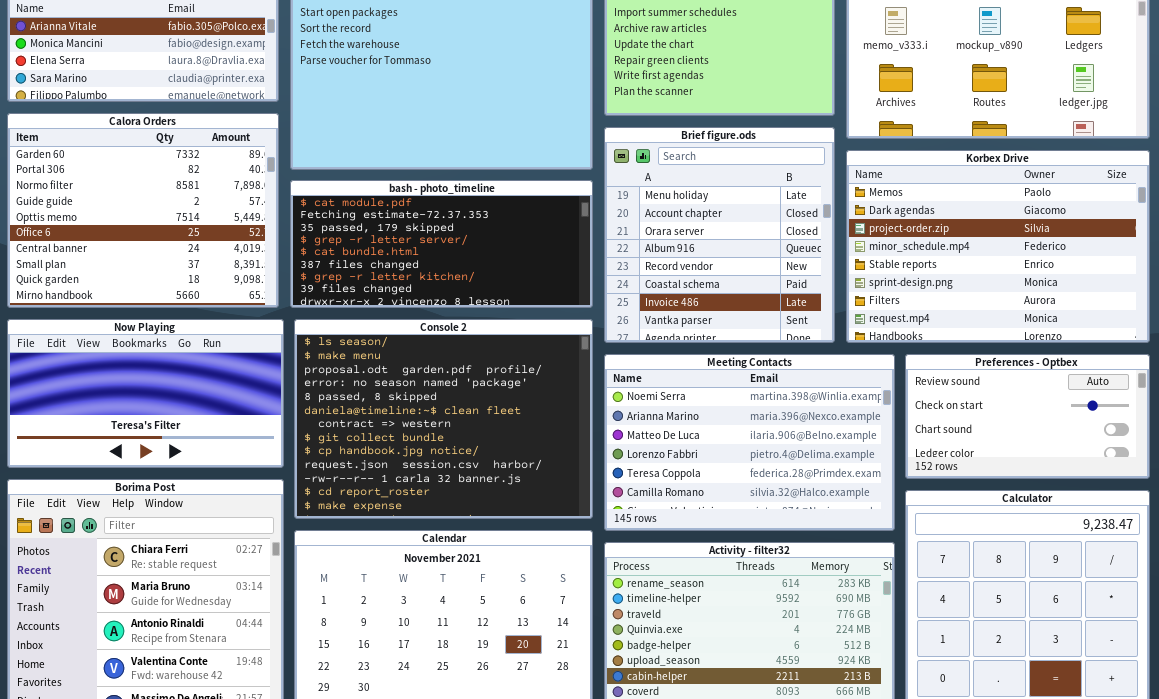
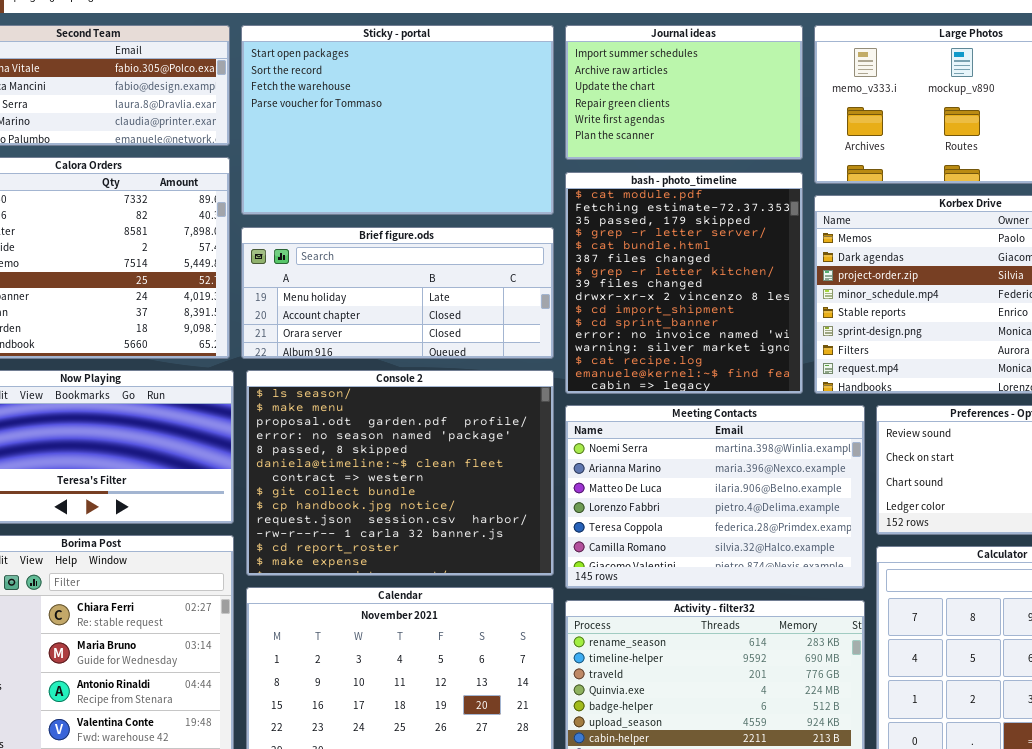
Brief figure.ods: [604,127,835,343] -> [241,227,554,359], moved, resized
bash - photo_timeline: [290,180,593,308] -> [565,172,803,394], moved, resized

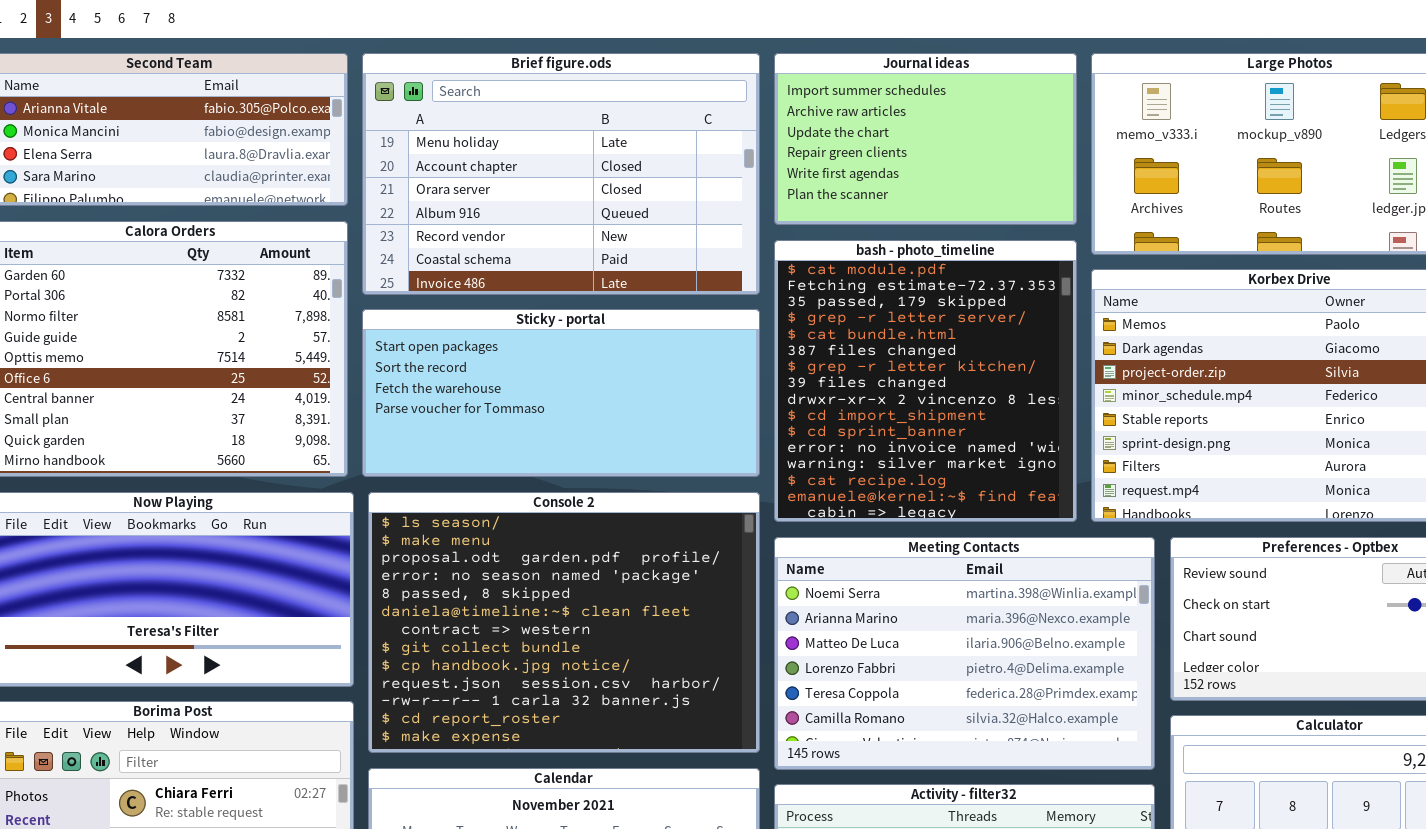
Sticky - portal: [241,25,554,215] -> [362,309,760,477], moved, resized
Brief figure.ods: [241,227,554,359] -> [362,53,760,295], moved, resized

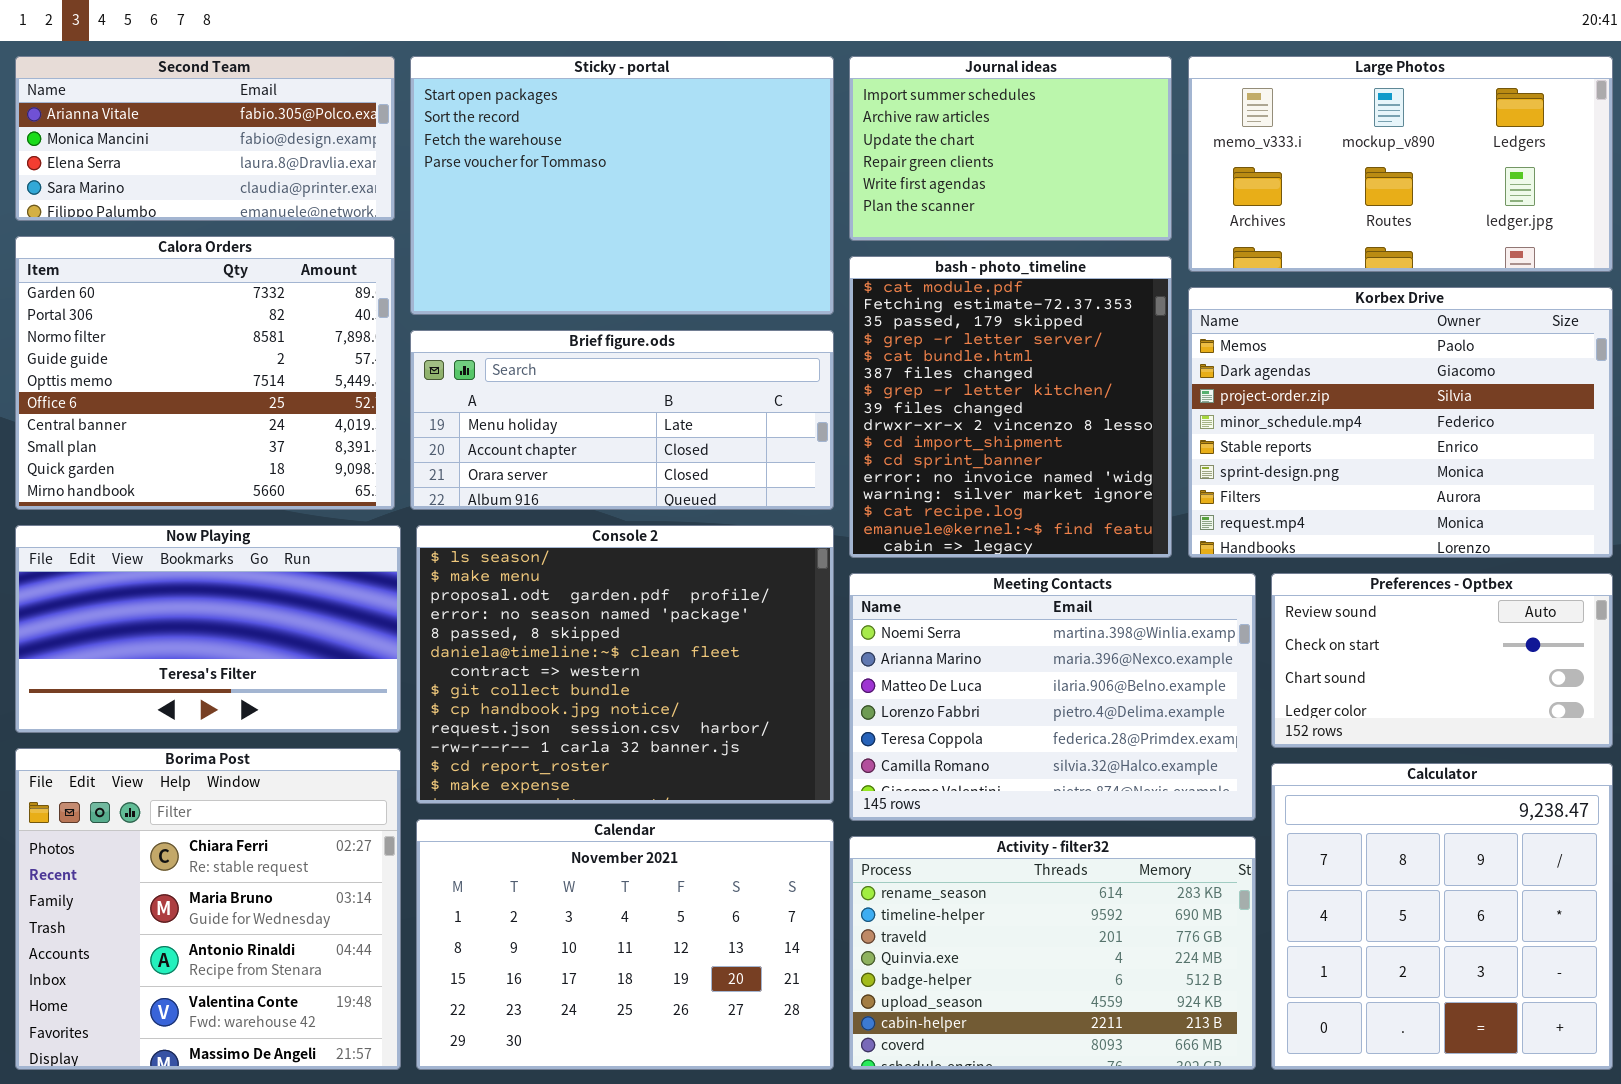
Brief figure.ods: [362,53,760,295] -> [410,330,834,510], moved, resized
Sticky - portal: [362,309,760,477] -> [410,56,834,315], moved, resized

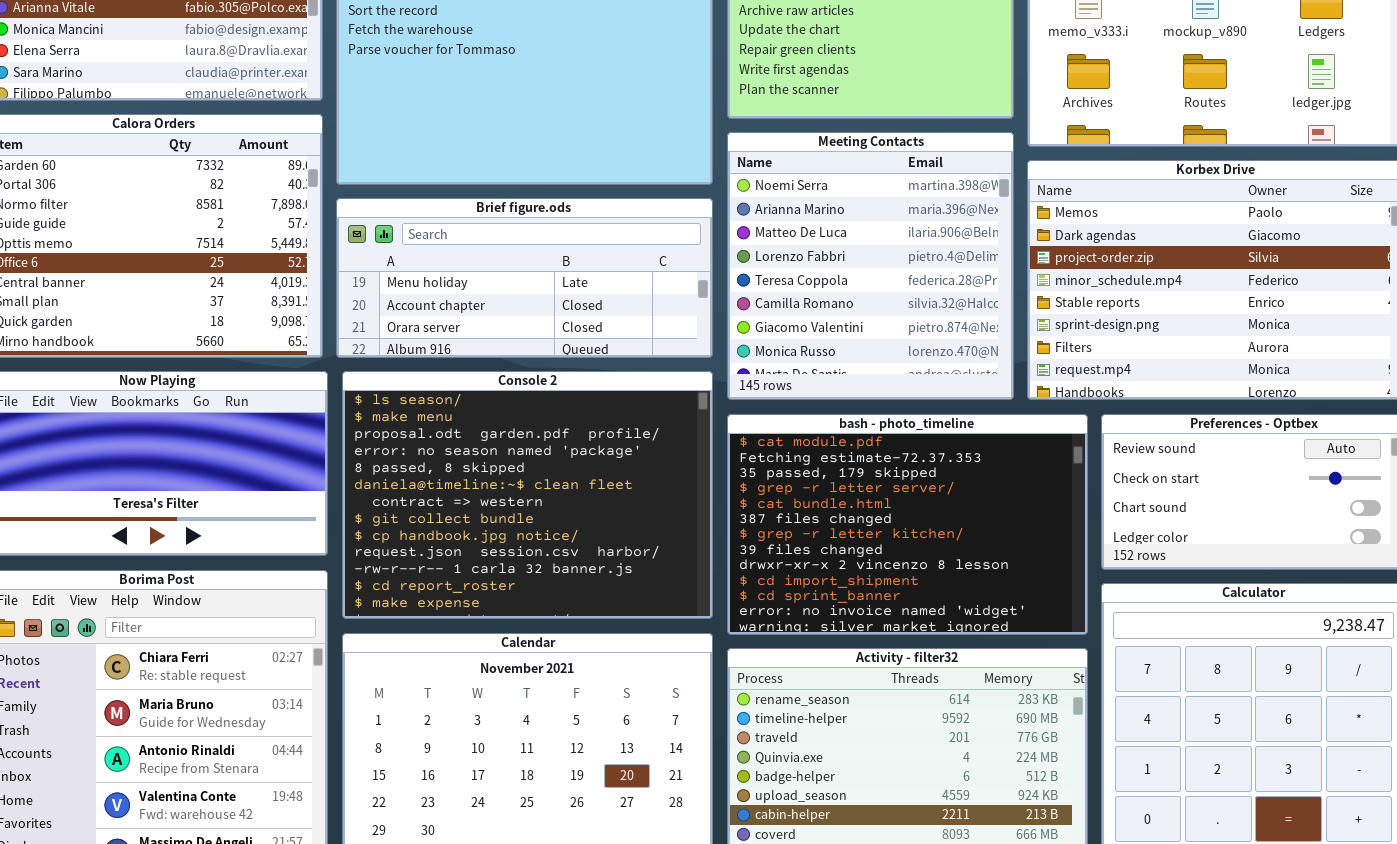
bash - photo_timeline: [849,256,1172,558] -> [727,414,1088,635], moved, resized
Meeting Contacts: [849,573,1256,821] -> [727,132,1014,400], moved, resized

